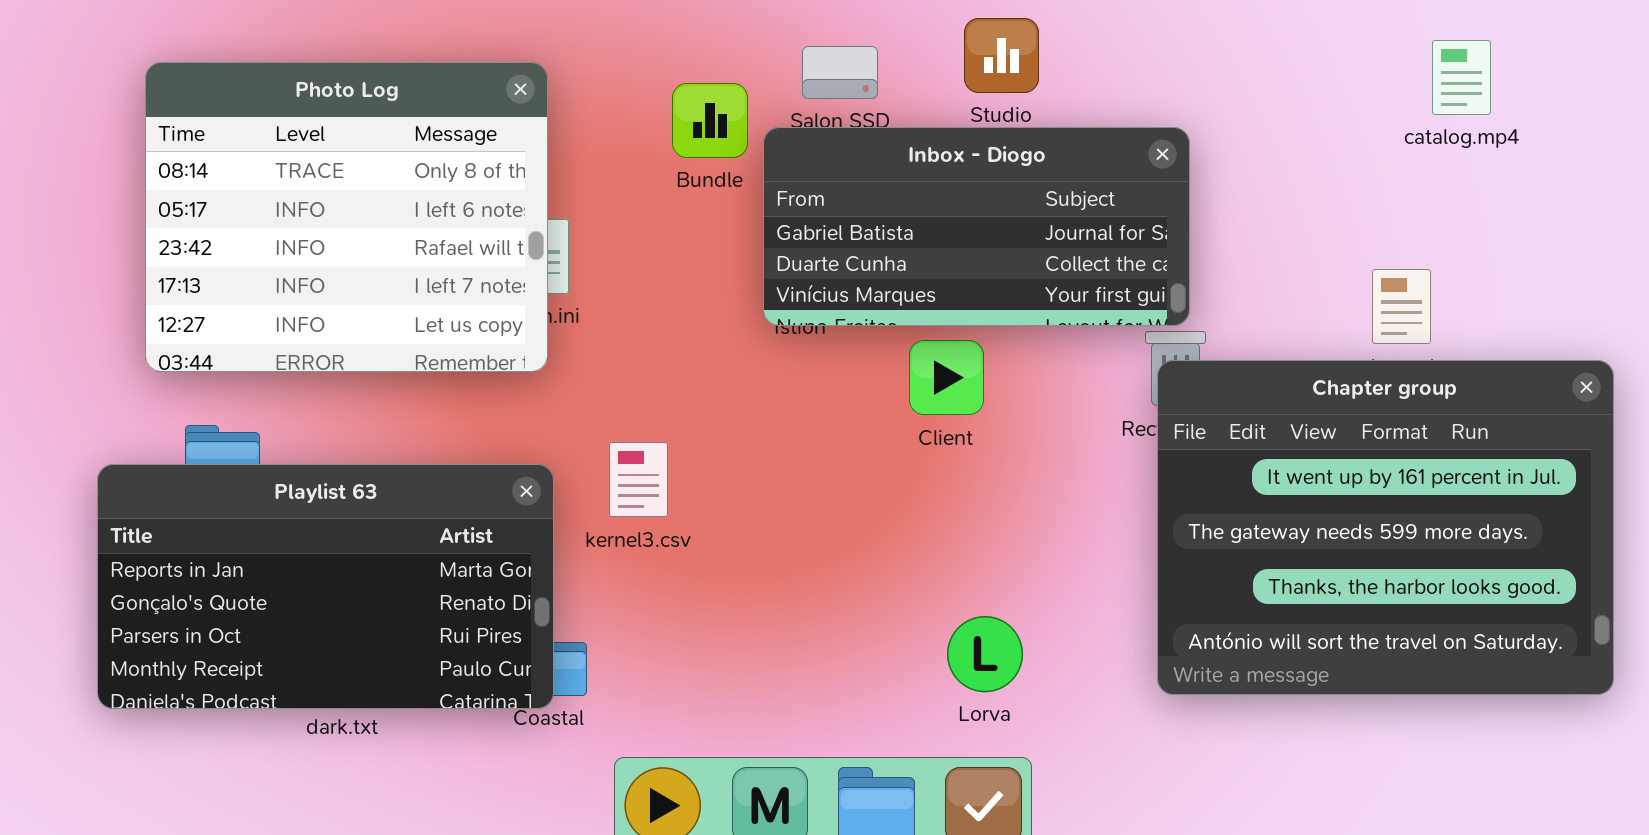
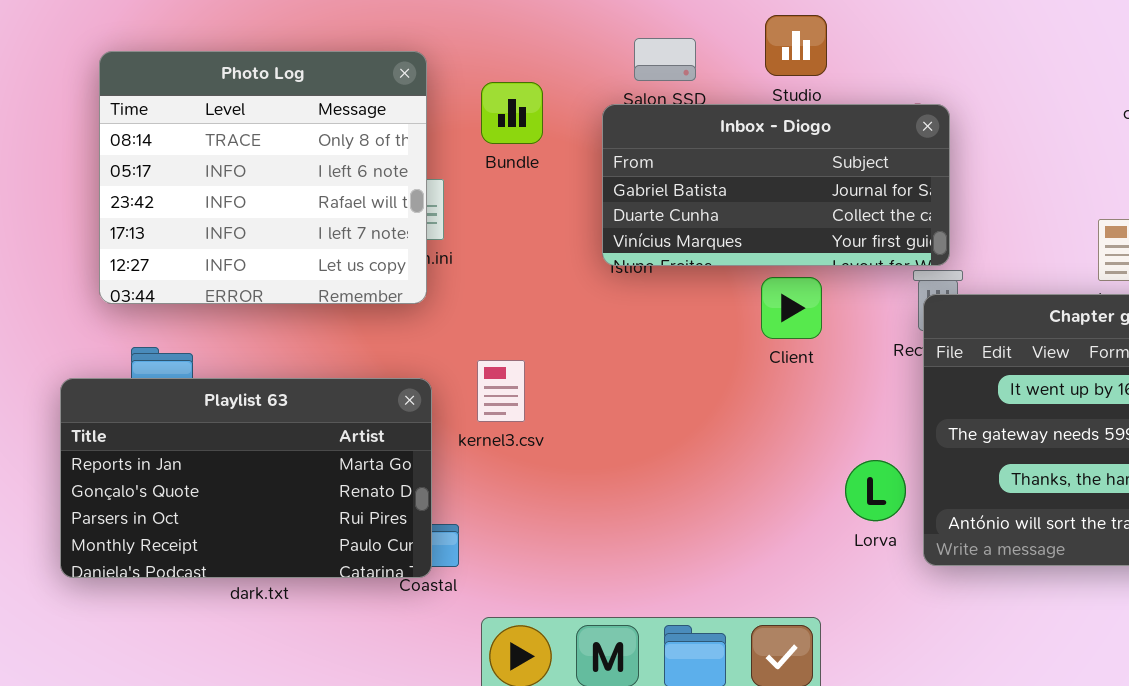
Bundle: [672,83,748,158] -> [481,82,543,144], moved
Client: [909,340,984,415] -> [761,277,822,339], moved
Lorva: [947,616,1023,692] -> [845,460,906,521], moved

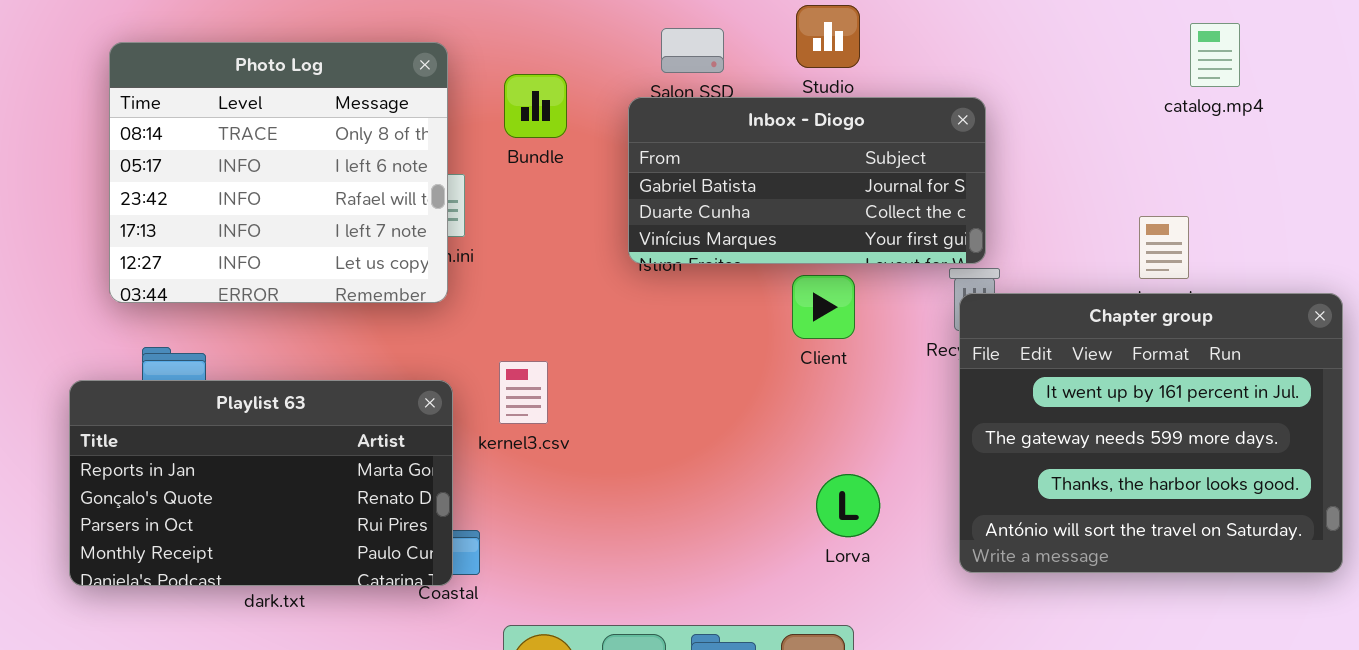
Lorva: [845,460,906,521] -> [816,474,880,537], moved

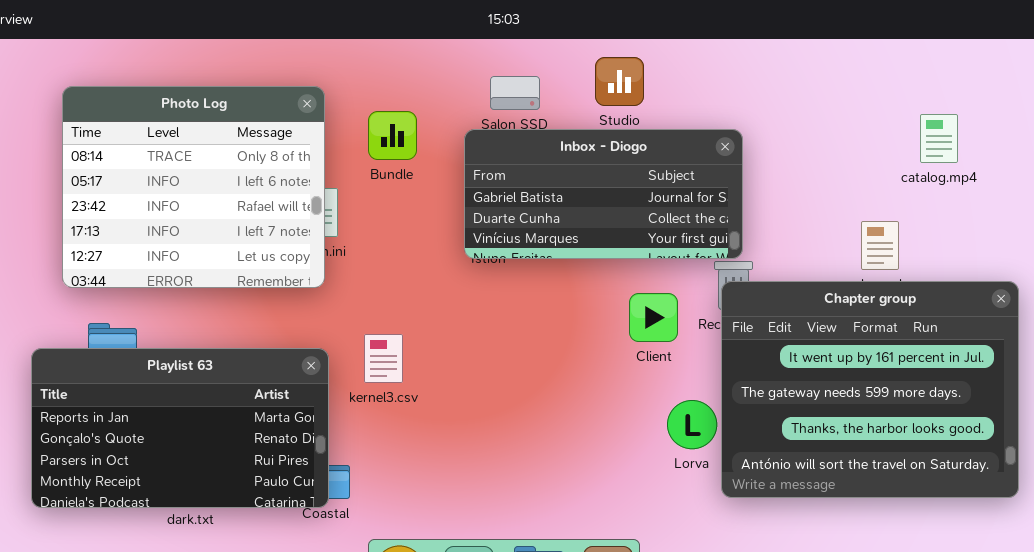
catalog.mp4: [1190,23,1240,87] -> [920,114,958,163], moved
Client: [792,275,855,339] -> [629,293,678,342], moved
Lorva: [816,474,880,537] -> [667,400,717,449], moved

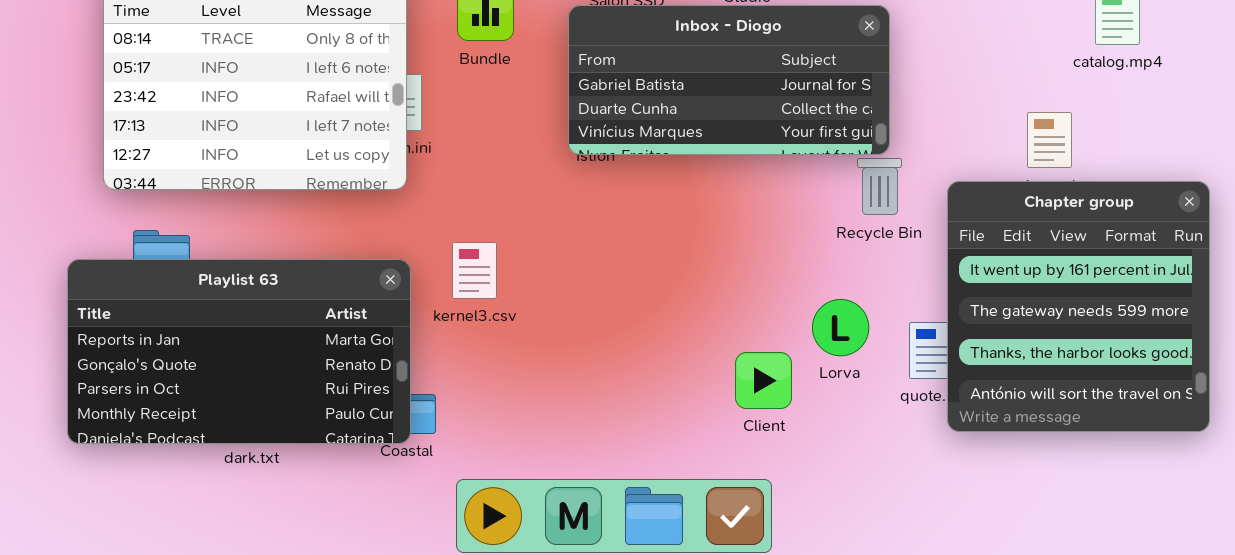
Chapter group: [721,281,1019,498] -> [947,181,1210,432], resized
Client: [629,293,678,342] -> [735,352,792,409], moved
Lorva: [667,400,717,449] -> [812,299,869,356], moved

